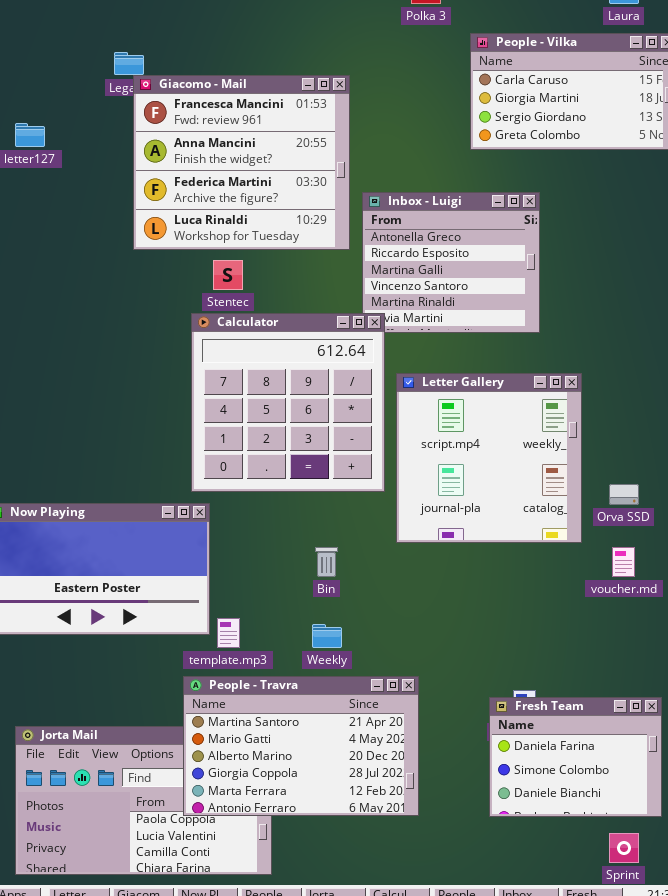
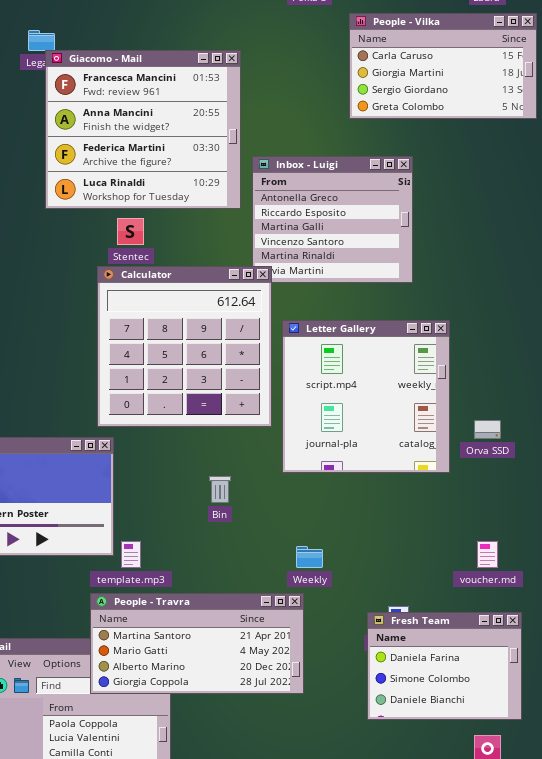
voucher.md: [612,547,635,577] -> [477,541,498,568], moved
Weekly: [312,624,342,648] -> [296,546,323,568], moved
People - Travra: [183,676,419,816] -> [90,593,304,694], resized

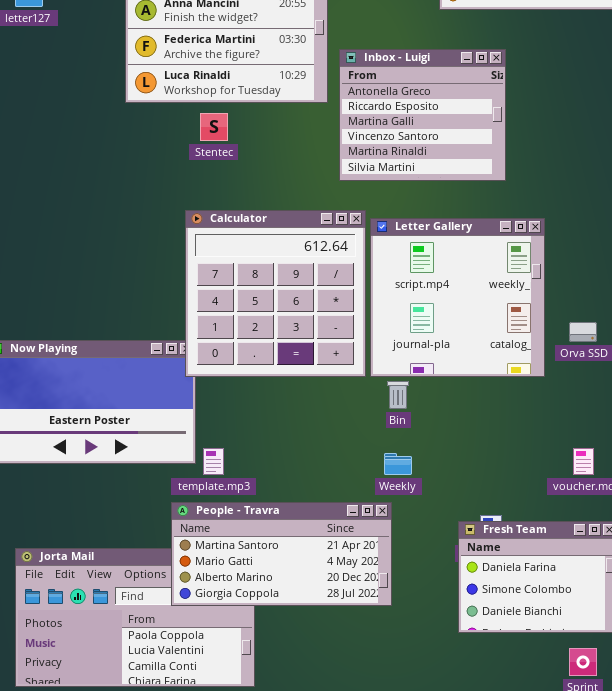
Calculator: [97,266,272,427] -> [185,210,366,377], moved
Bin: [209,476,231,503] -> [387,381,409,409], moved

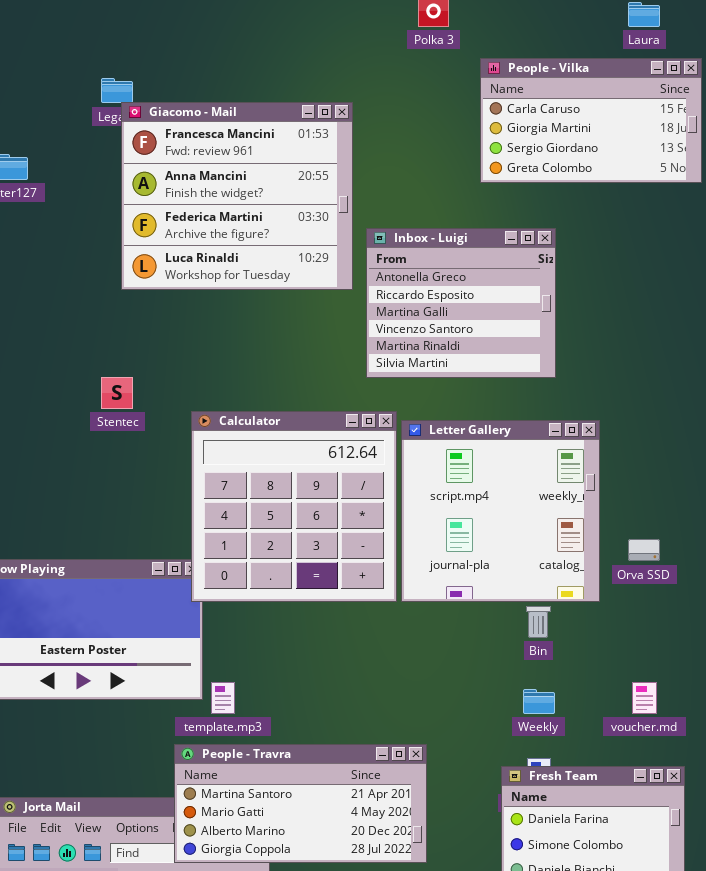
Stentec: [200,113,228,141] -> [101,377,133,409], moved
Bin: [387,381,409,409] -> [526,606,551,638], moved
Weekly: [384,453,412,475] -> [523,689,555,714], moved

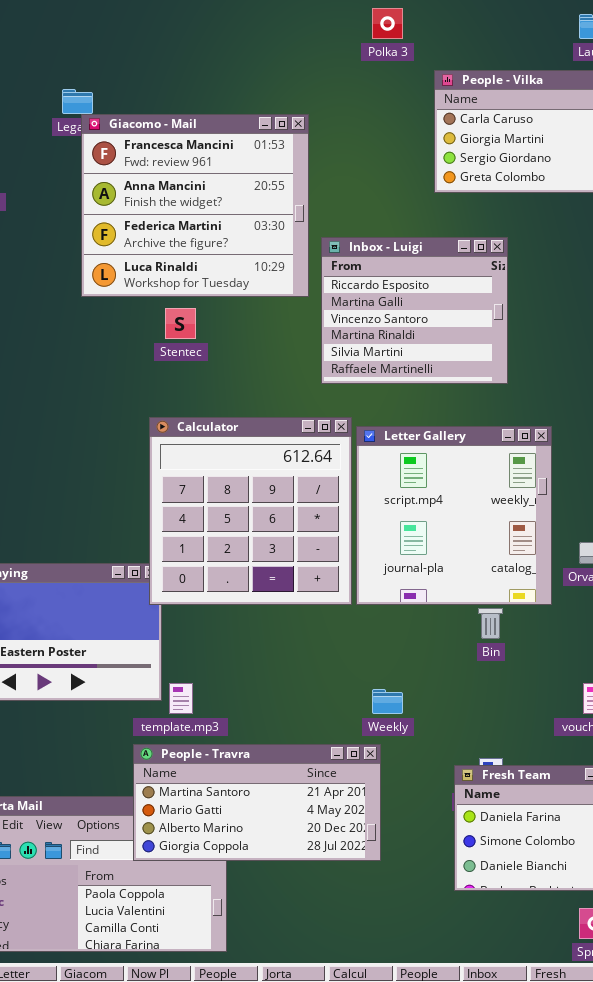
Inbox - Luigi: [366,228,556,378] -> [321,237,508,384], scrolled down 1 row
Stentec: [101,377,133,409] -> [165,308,196,339], moved
Weekly: [523,689,555,714] -> [372,689,403,714], moved

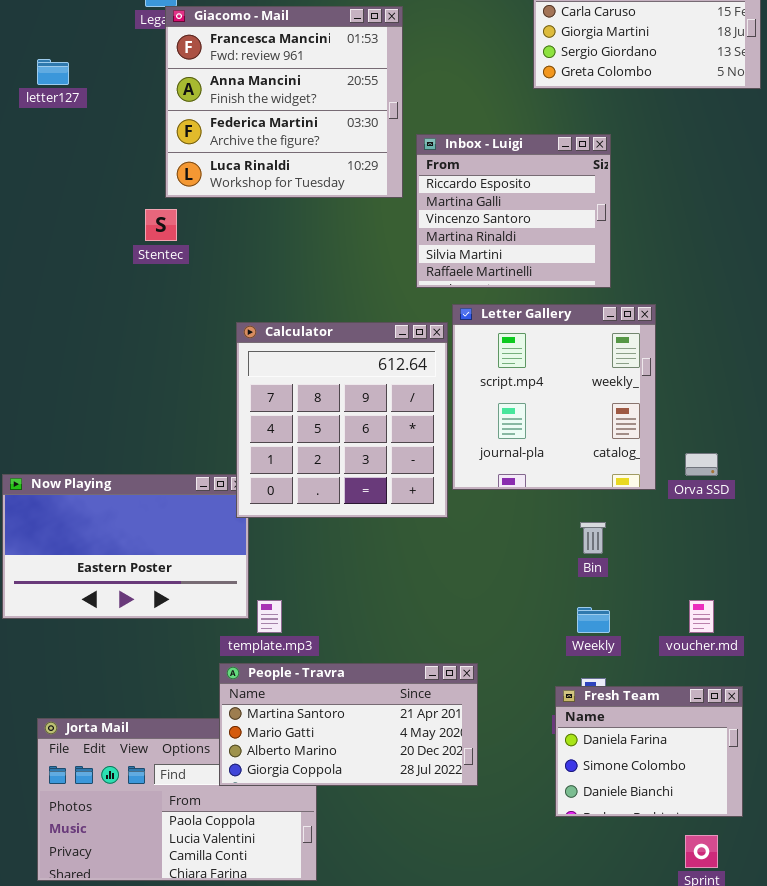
Stentec: [165,308,196,339] -> [145,209,177,241], moved
Letter Gallery: [356,426,552,605] -> [452,304,656,490], moved
Weekly: [372,689,403,714] -> [577,607,610,633], moved

